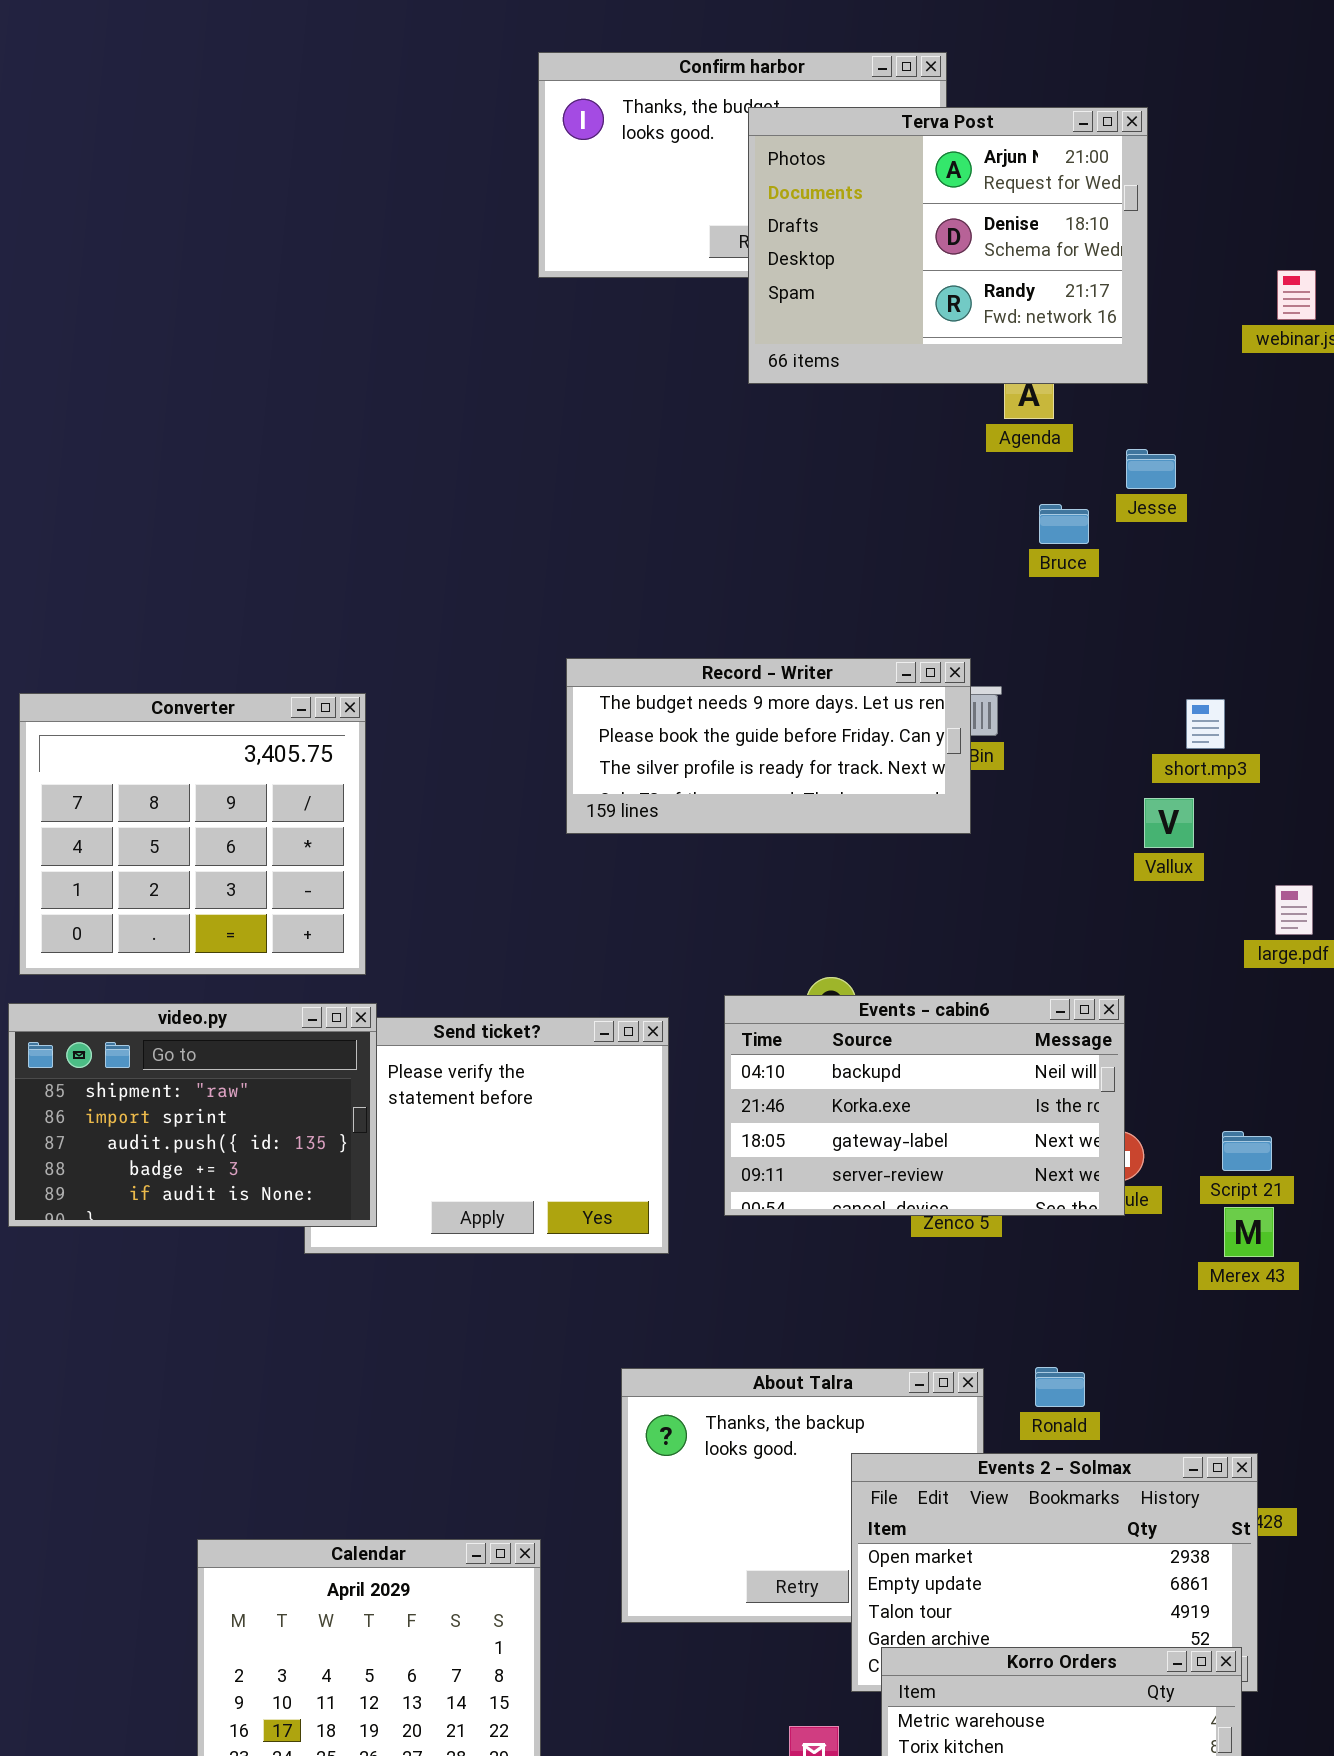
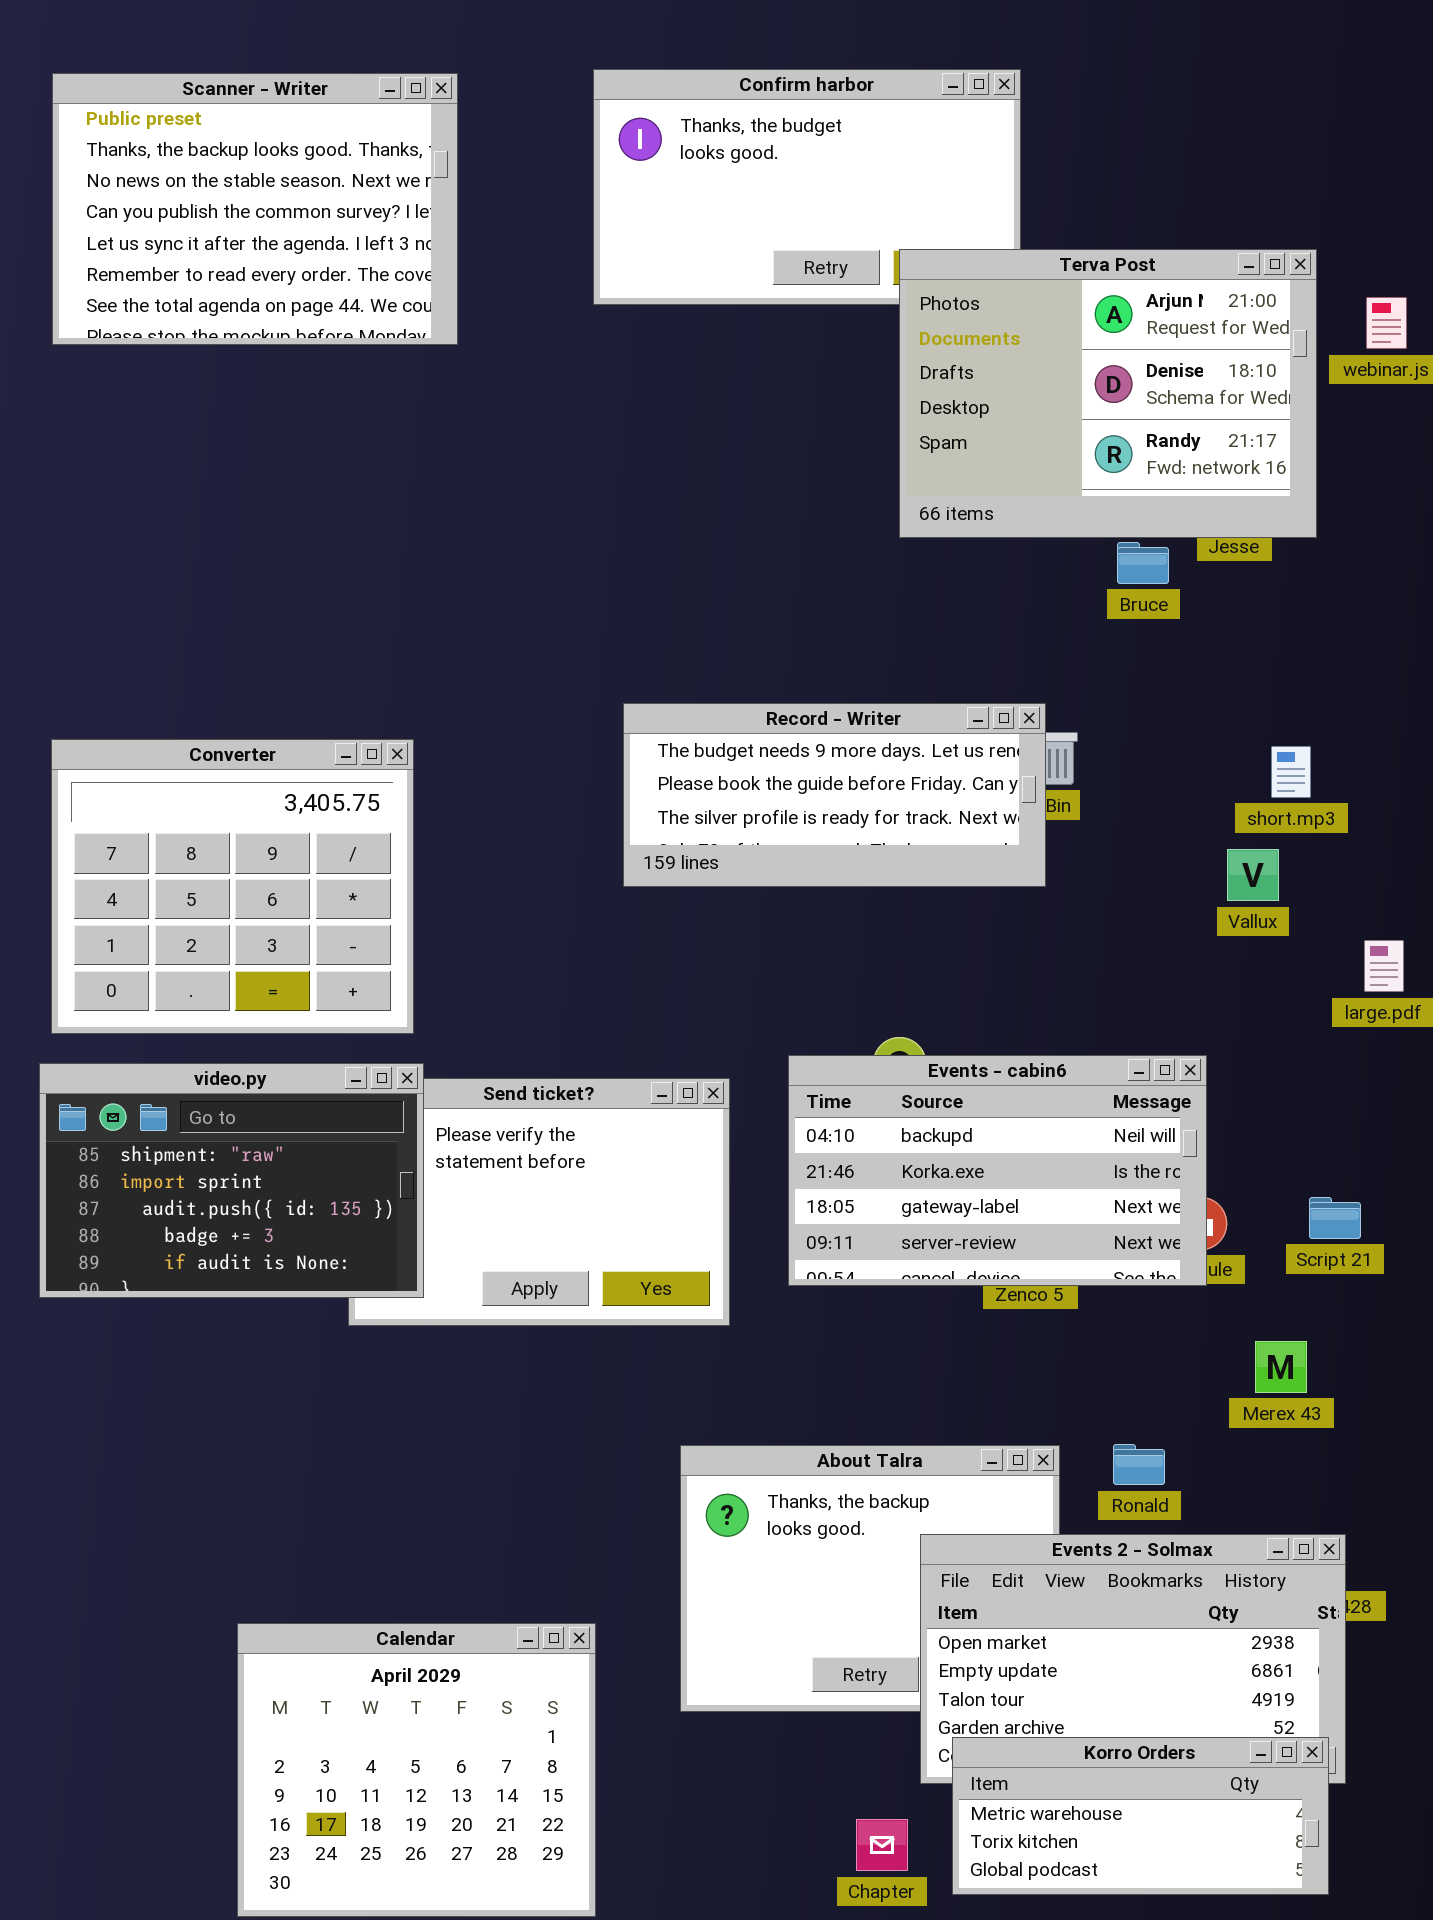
Scanner - Writer: none -> [52,73,458,345], opened
Terva Post: [748,107,1148,384] -> [899,249,1317,538], moved
Merex 43: [1224,1207,1274,1257] -> [1255,1341,1307,1393], moved

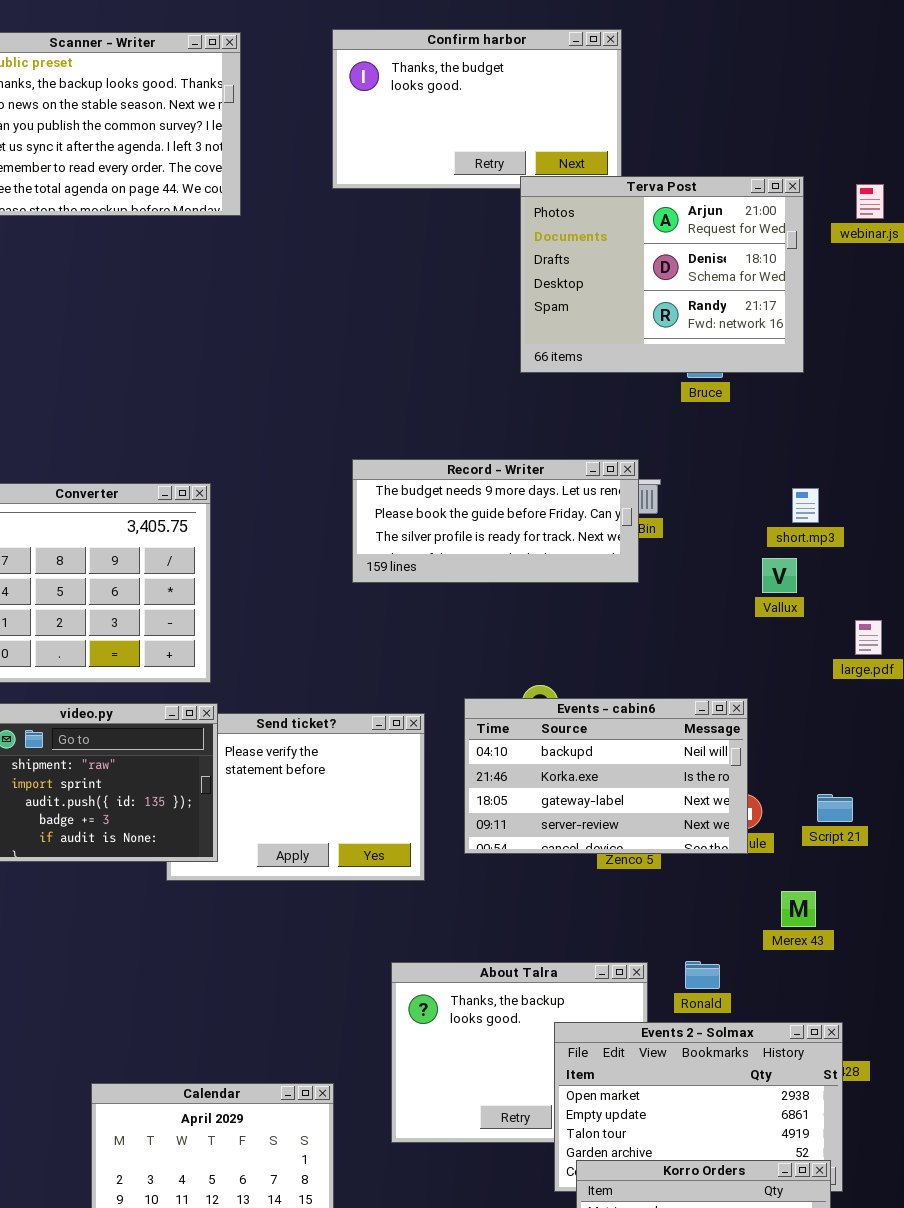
Terva Post: [899,249,1317,538] -> [520,176,804,373], moved

